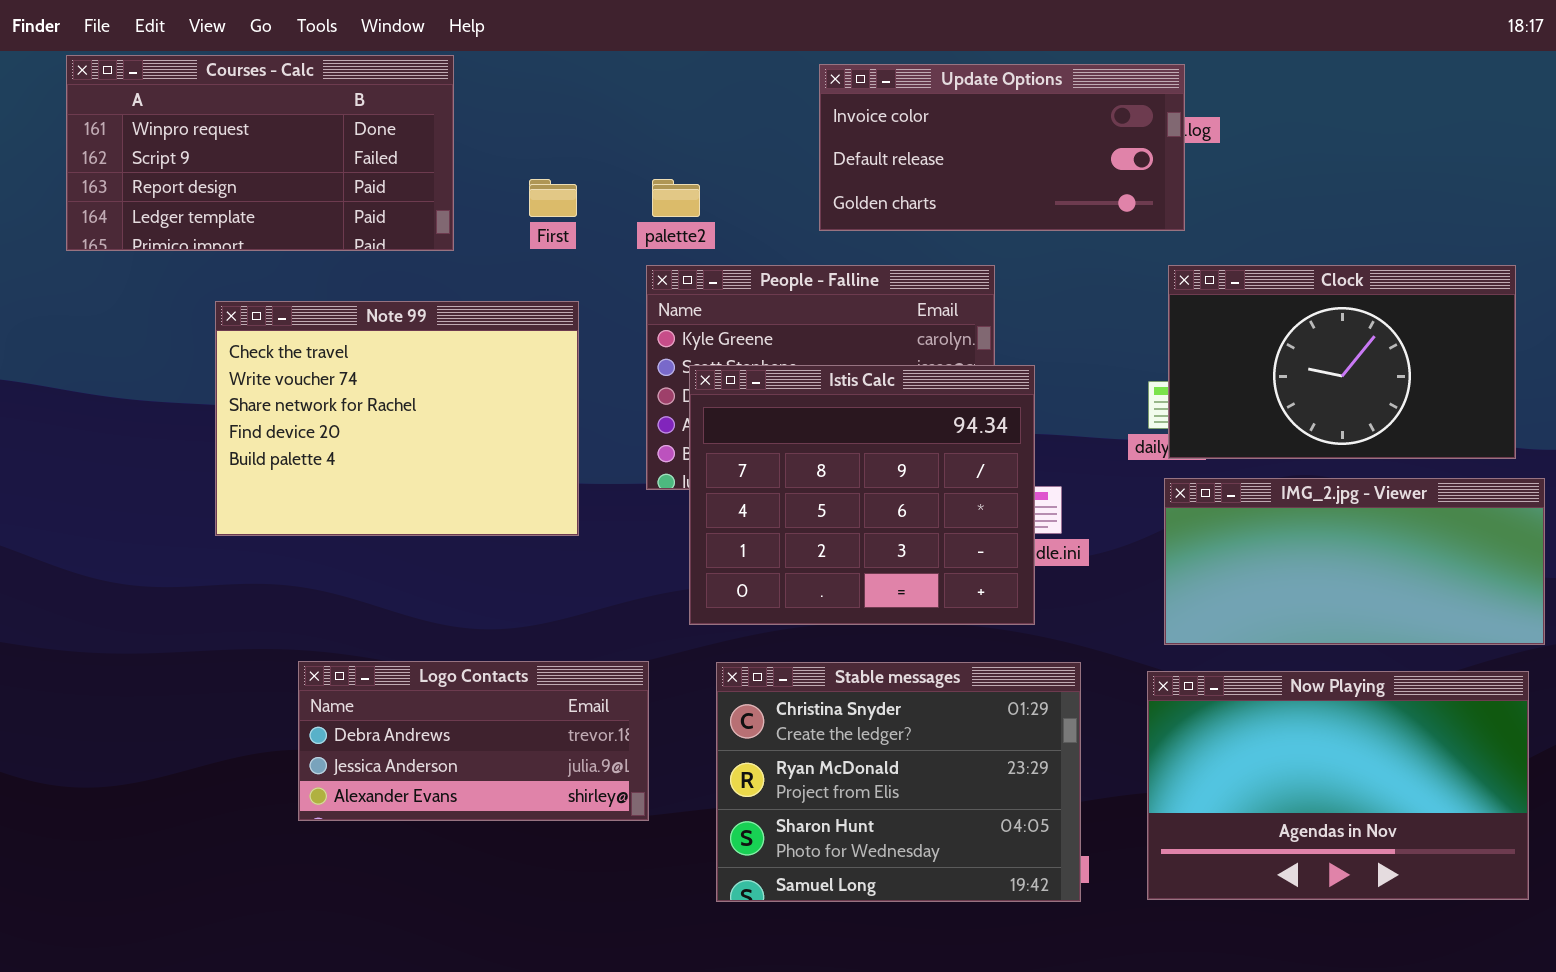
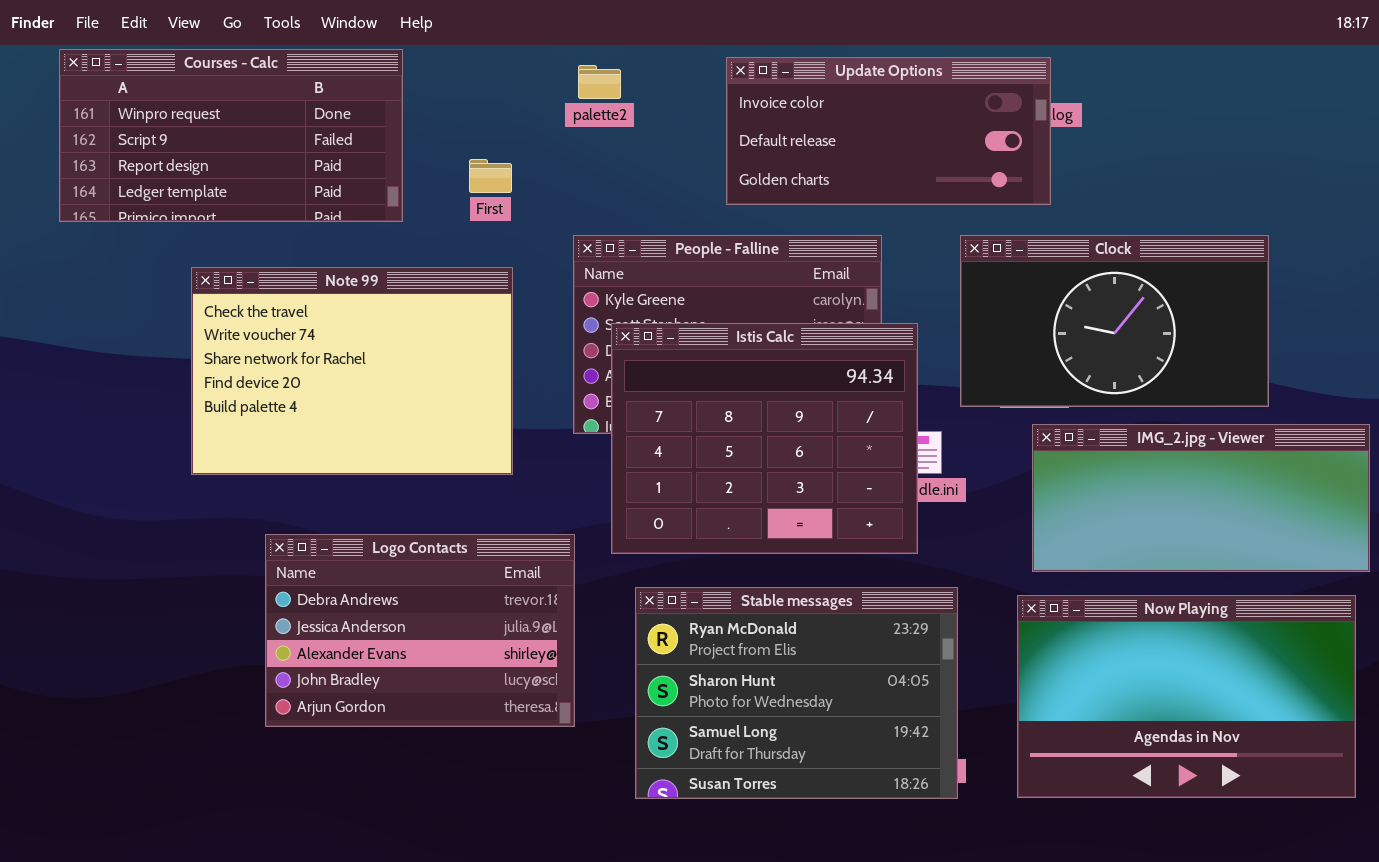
palette2: [652,179,700,217] -> [578,65,621,99], moved
Clock: [1168,265,1516,459] -> [960,235,1269,407], moved
Logo Contacts: [298,661,649,821] -> [265,534,575,727], resized
Stable messages: [716,662,1081,902] -> [635,587,958,799], scrolled down 1 row

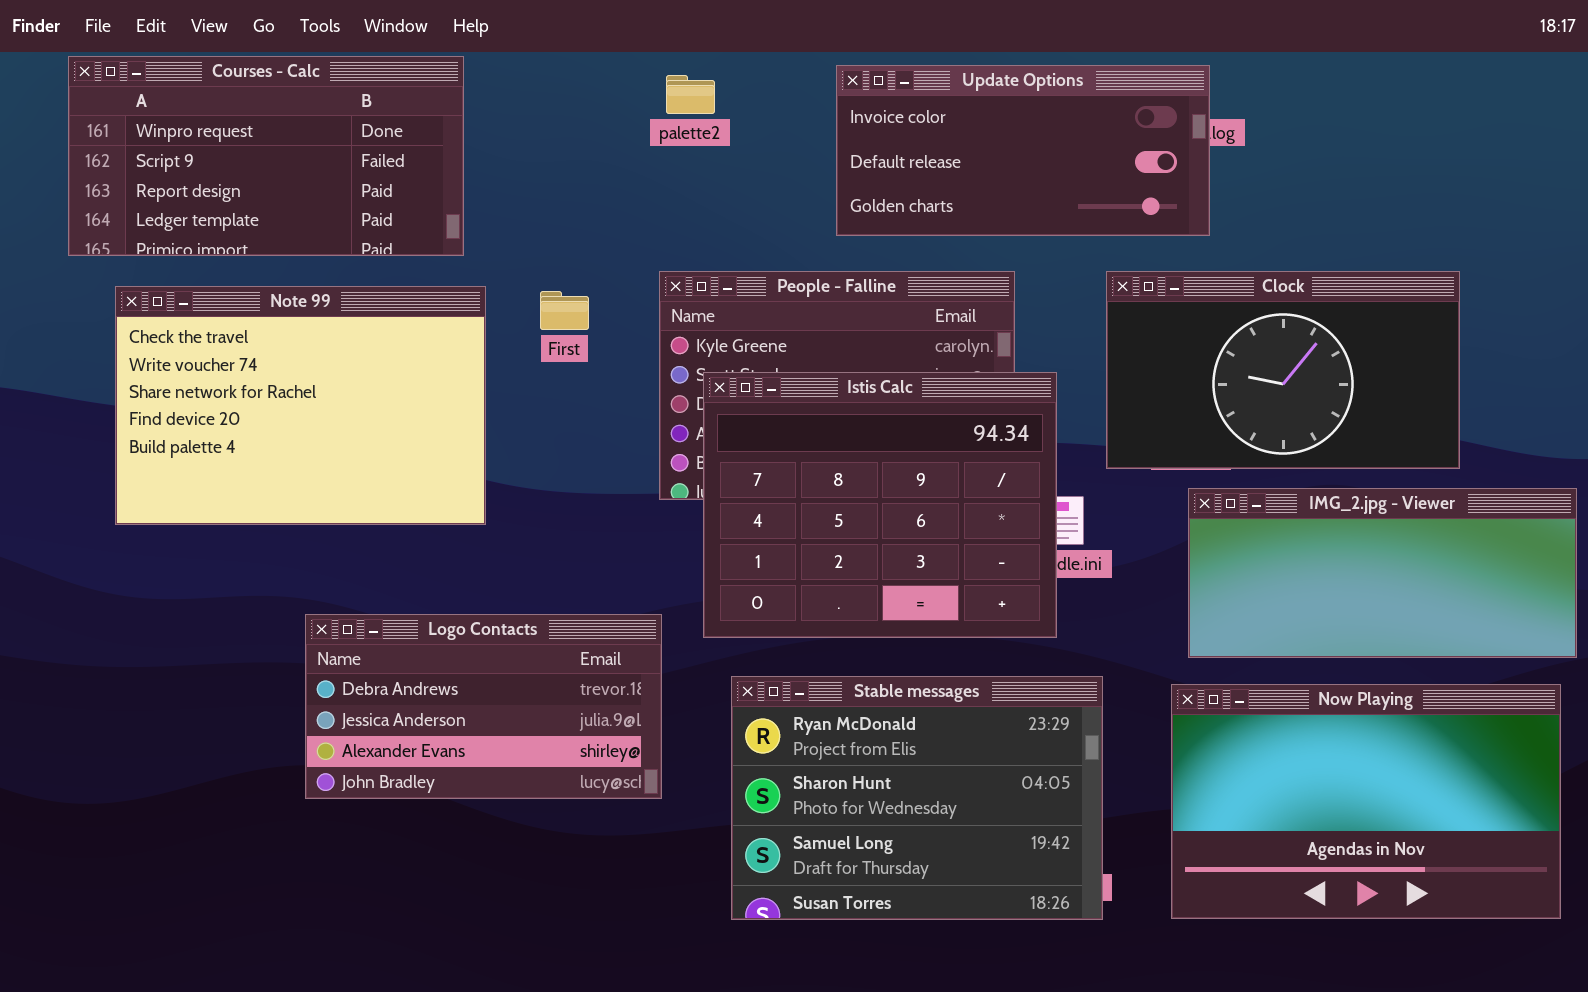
First: [469,159,512,193] -> [540,291,589,330], moved
Note 99: [191,267,513,475] -> [115,286,486,525], moved
Logo Contacts: [265,534,575,727] -> [305,614,662,799], resized

